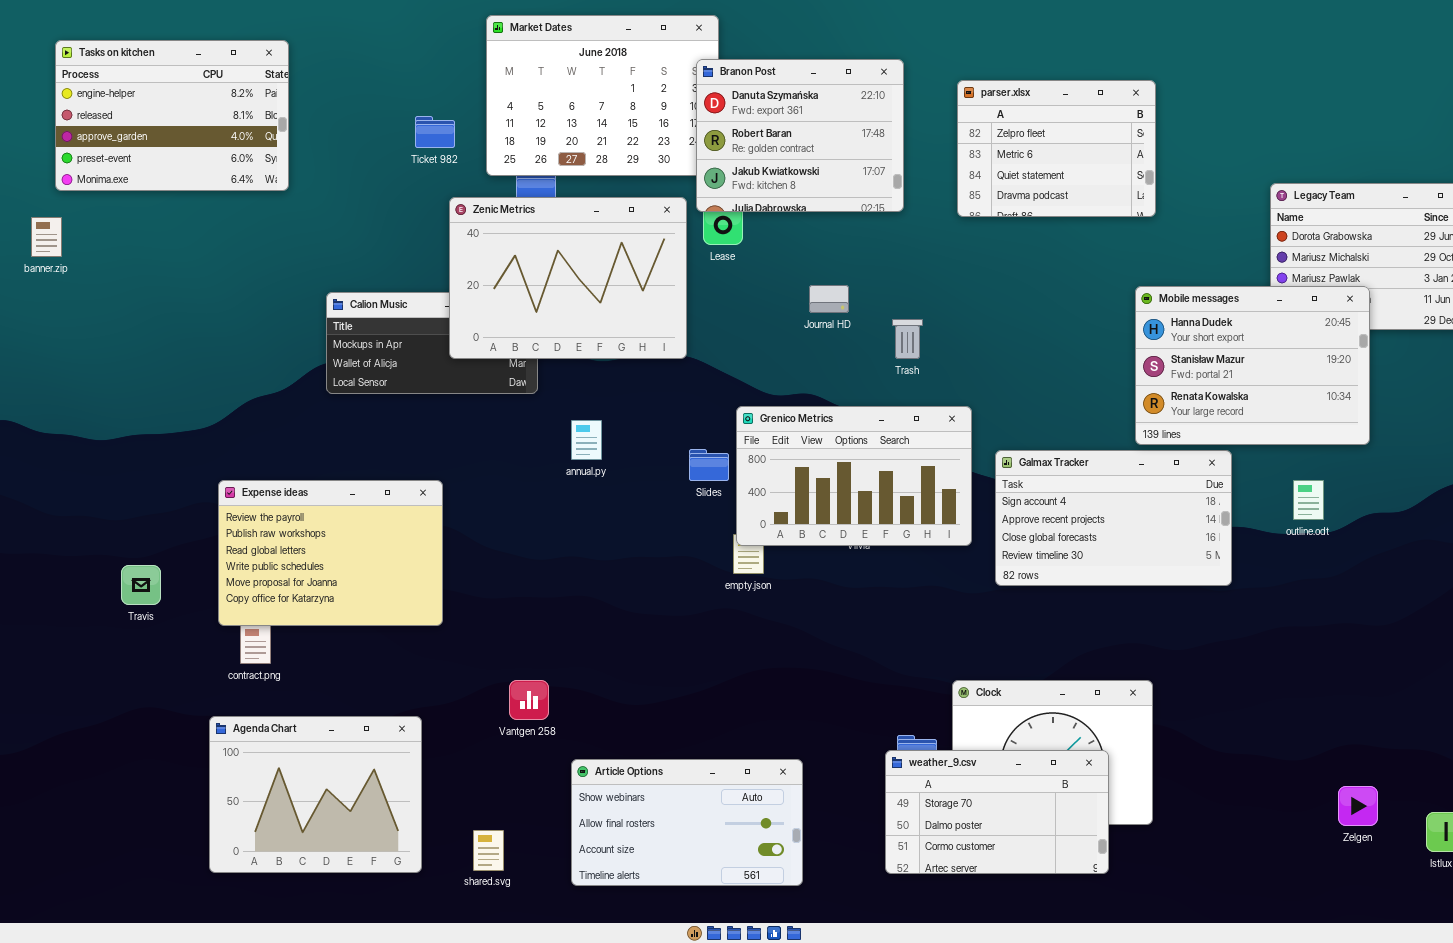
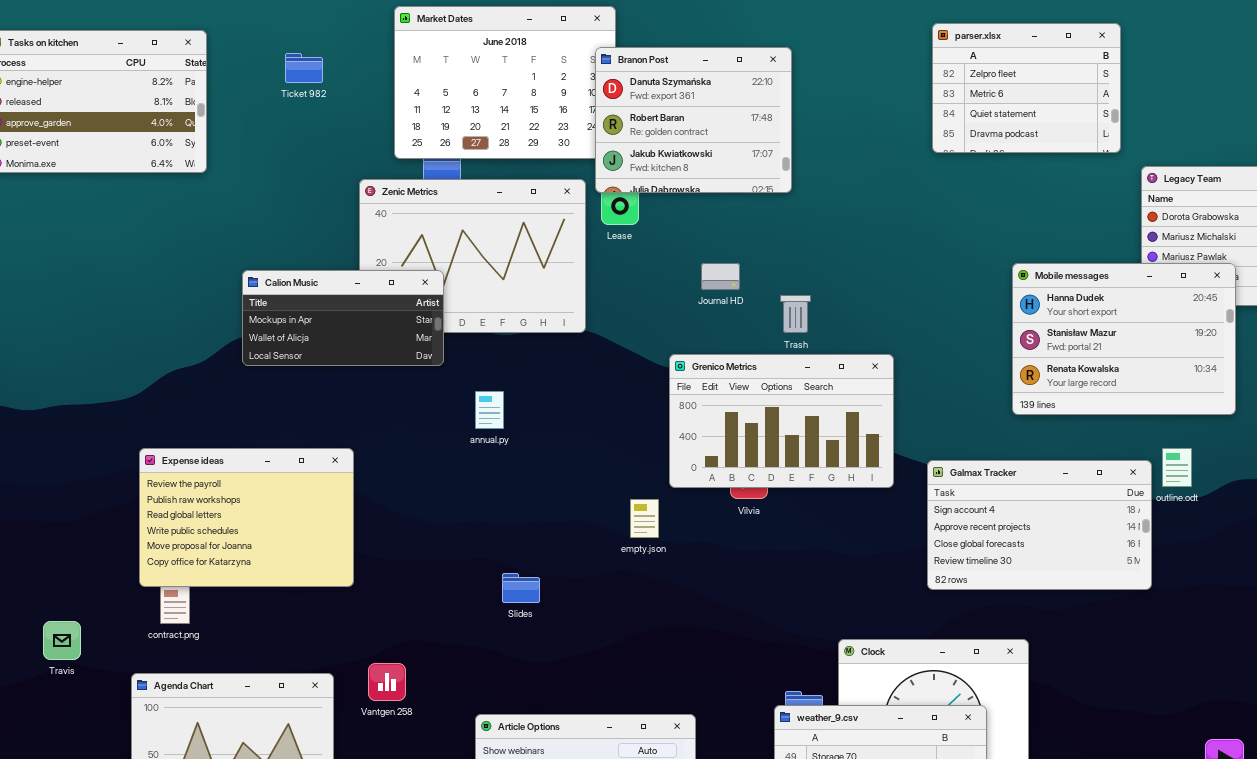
parser.xlsx: [957,80,1156,217] -> [932,23,1121,153], moved
Ticket 982: [415,116,455,148] -> [285,53,323,83], moved
Calion Music: [326,292,538,394] -> [242,270,444,366], raised
Grenico Metrics: [736,406,972,546] -> [669,354,894,488], moved
Slides: [689,449,729,481] -> [502,573,540,603], moved
Galmax Tracker: [995,450,1232,586] -> [927,460,1152,590], moved
Travis: [121,565,161,605] -> [43,621,81,660], moved
Vantgen 258: [509,680,549,720] -> [368,663,406,701], moved

